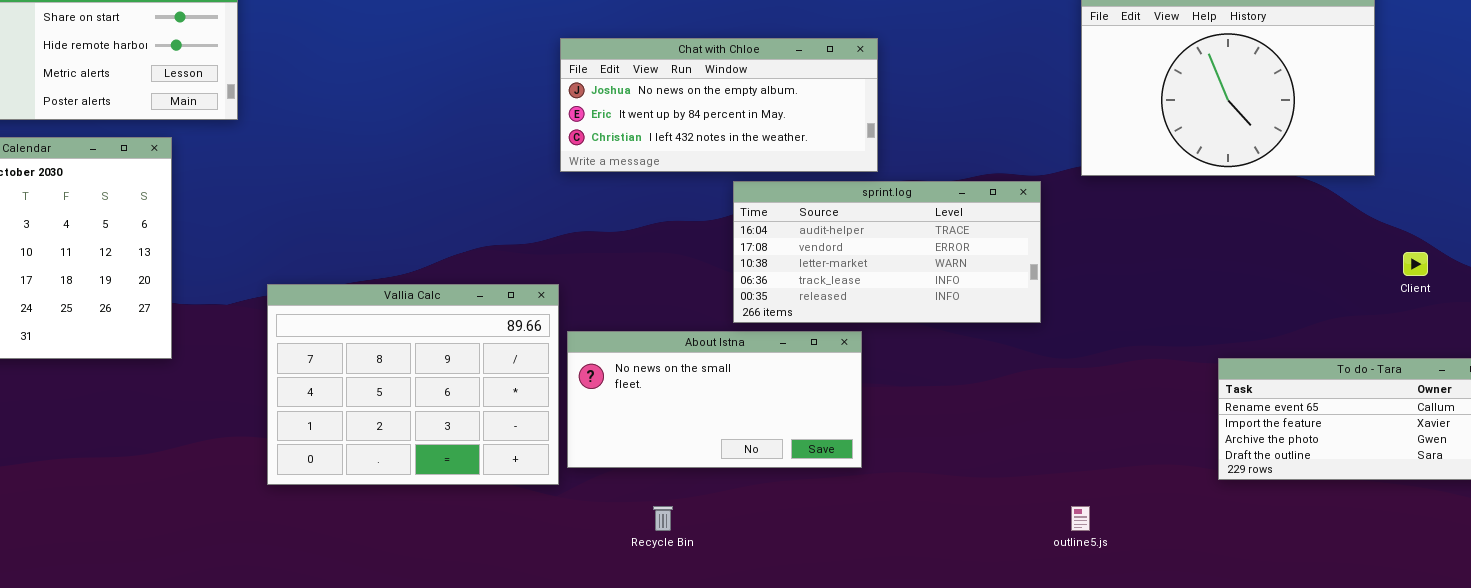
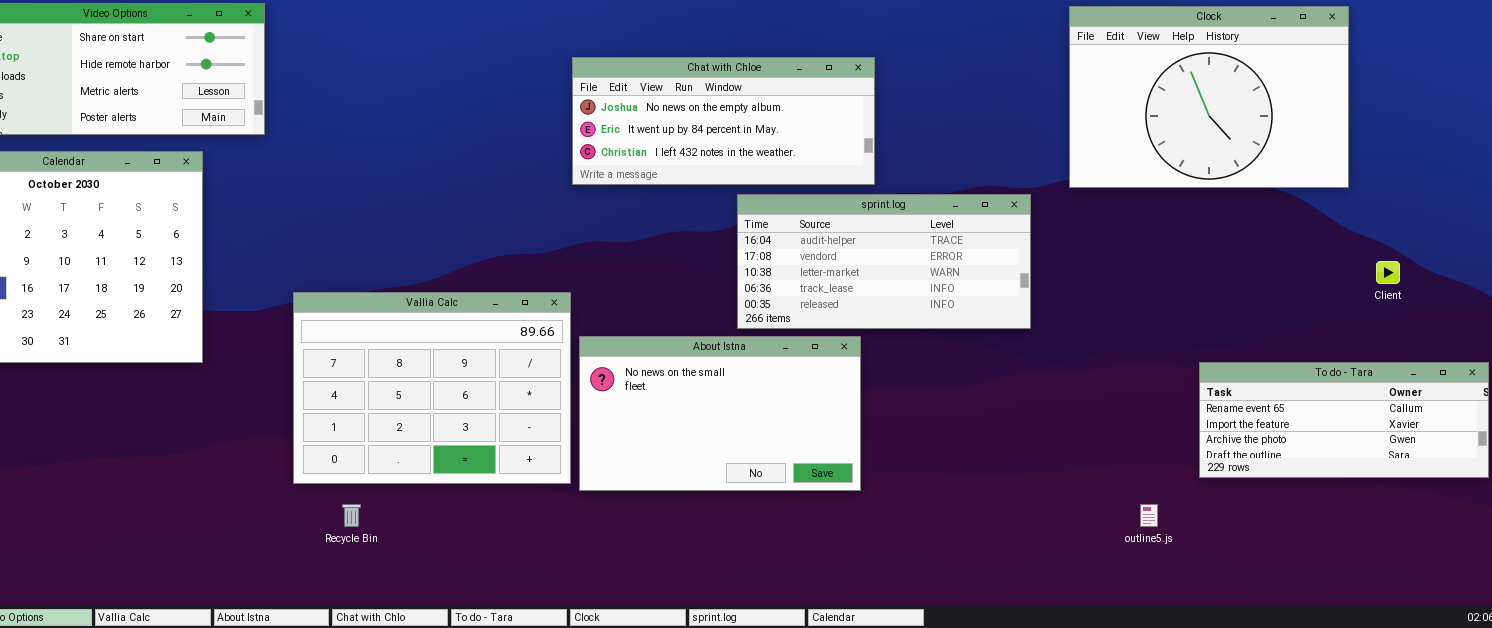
About Istna: [567,331,862,468] -> [579,336,861,491], resized
Recycle Bin: [653,506,673,531] -> [342,504,361,527], moved
outline5.js: [1071,506,1090,531] -> [1140,504,1158,527], moved

